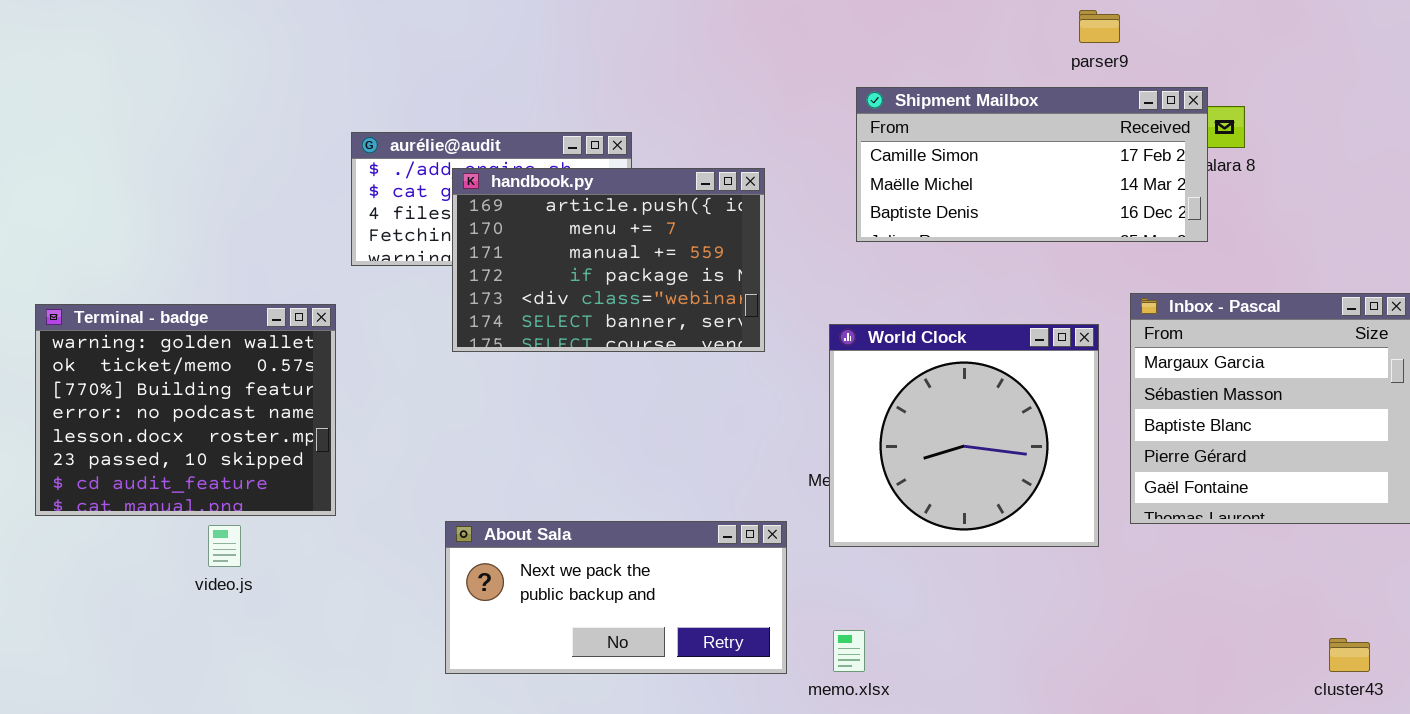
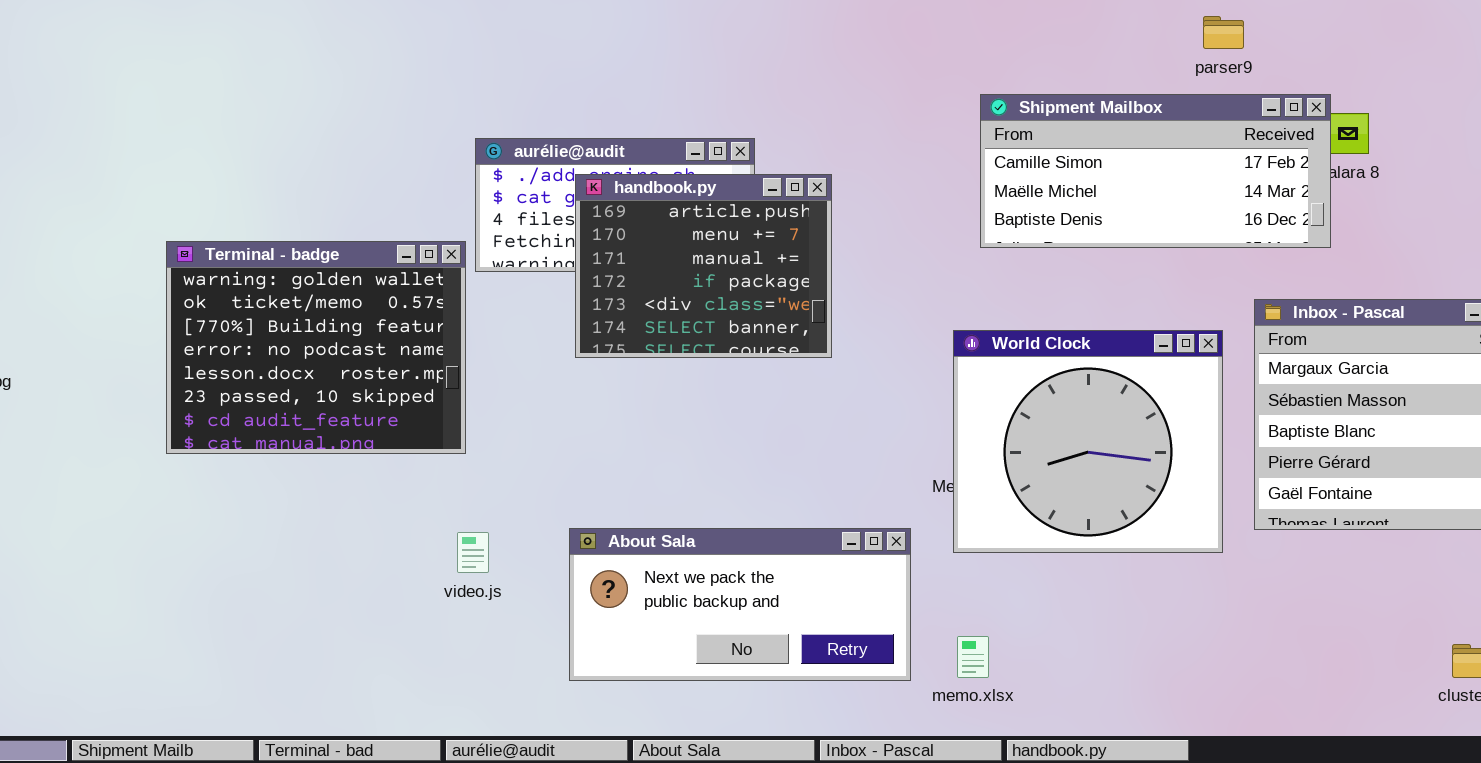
handbook.py: [452,168,765,352] -> [575,174,832,358], resized
Terminal - badge: [35,304,336,516] -> [166,241,466,454], moved
video.js: [208,525,241,567] -> [457,532,489,573], moved

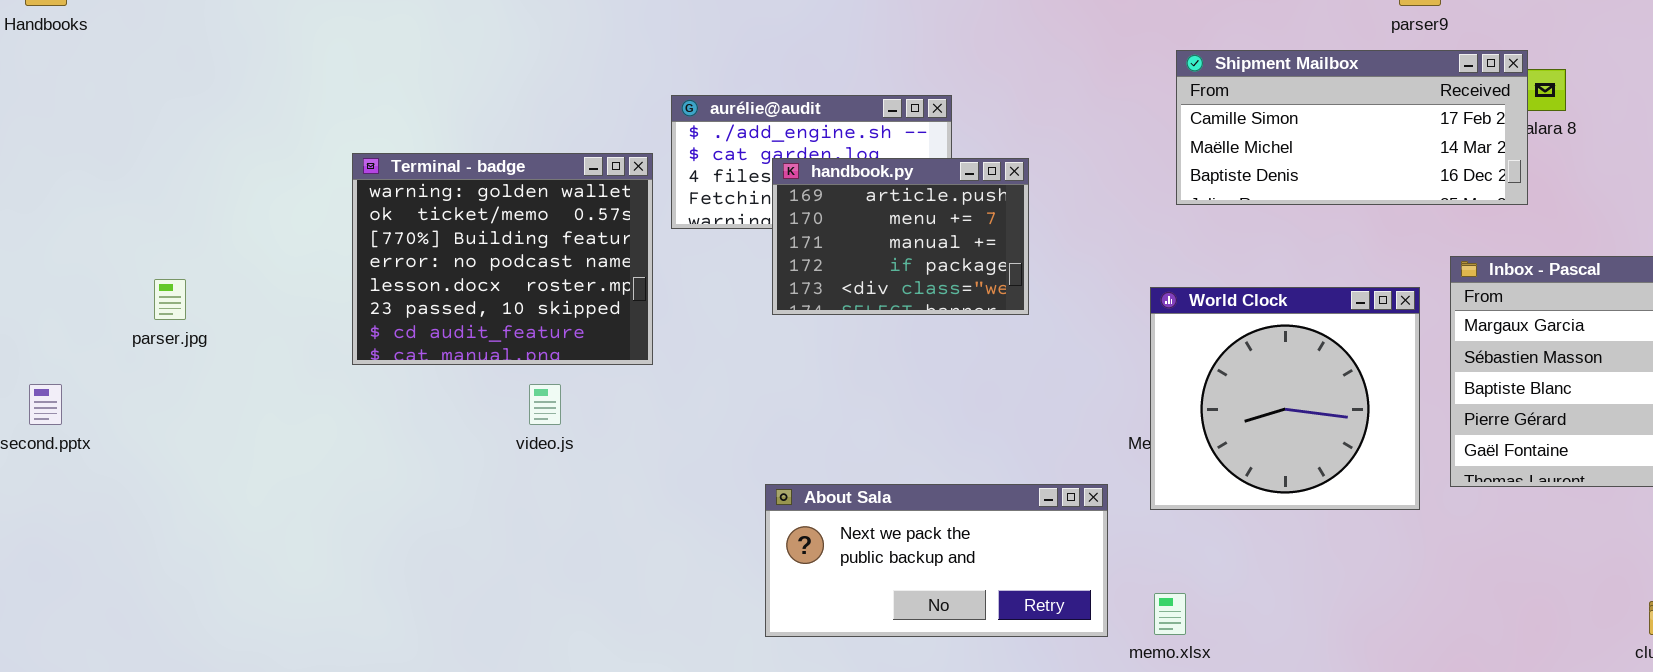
handbook.py: [575,174,832,358] -> [772,158,1029,315], resized
Terminal - badge: [166,241,466,454] -> [352,153,653,365], moved
video.js: [457,532,489,573] -> [529,384,561,425], moved

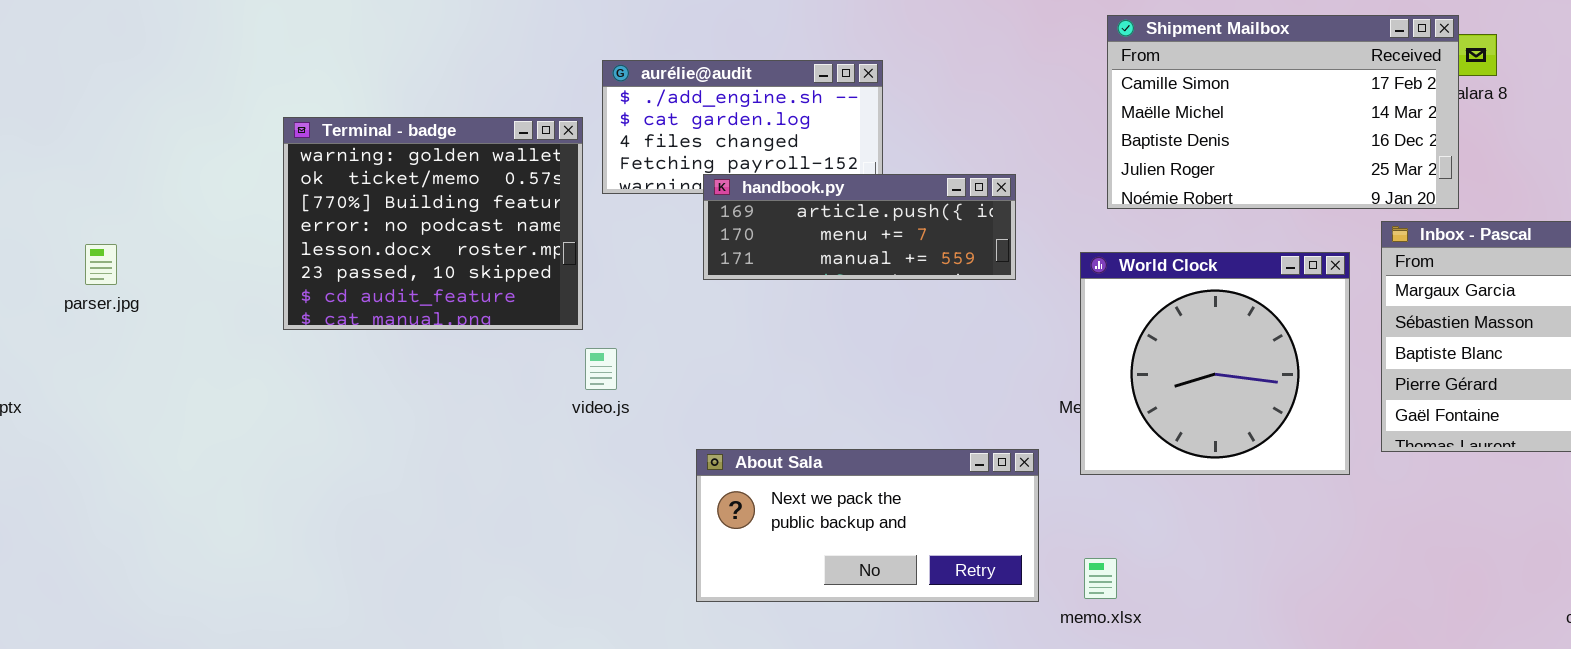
Shipment Mailbox: [1176,50,1528,205] -> [1107,15,1459,209], resized
handbook.py: [772,158,1029,315] -> [703,174,1016,280], resized
video.js: [529,384,561,425] -> [585,348,617,390], moved

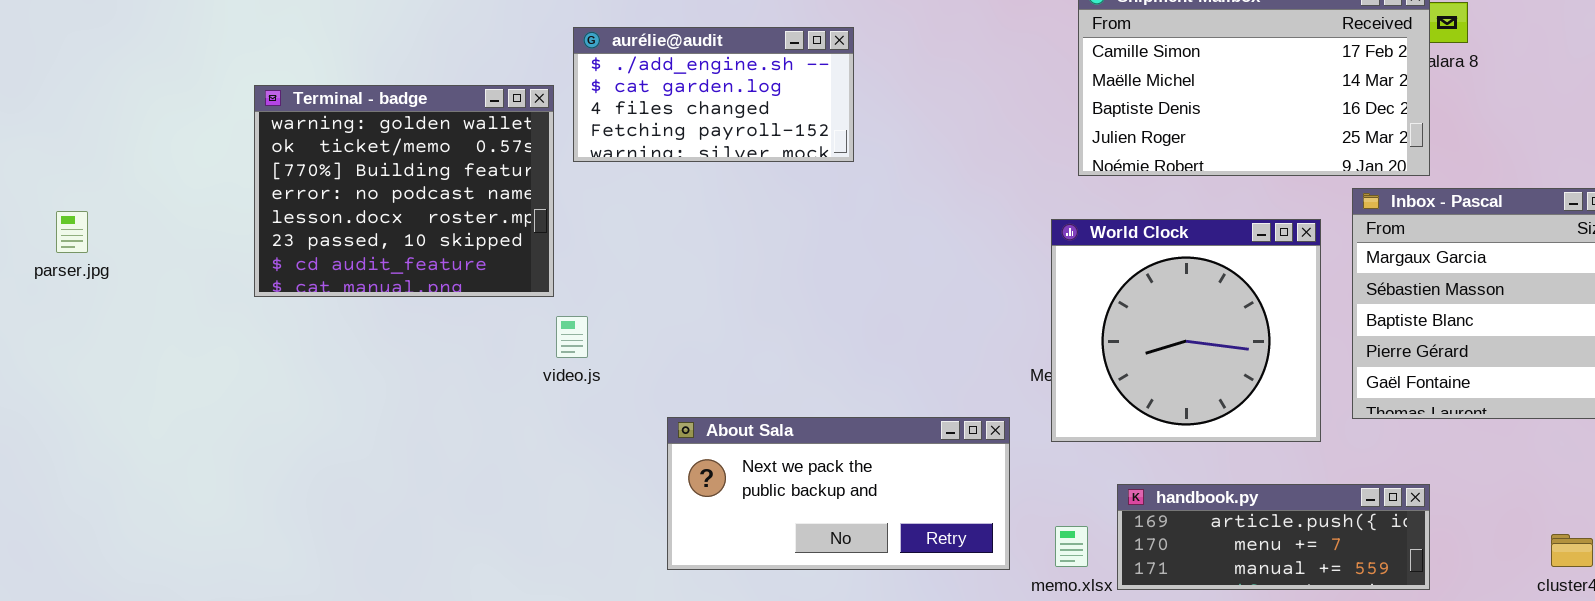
handbook.py: [703,174,1016,280] -> [1117,484,1430,590], moved

